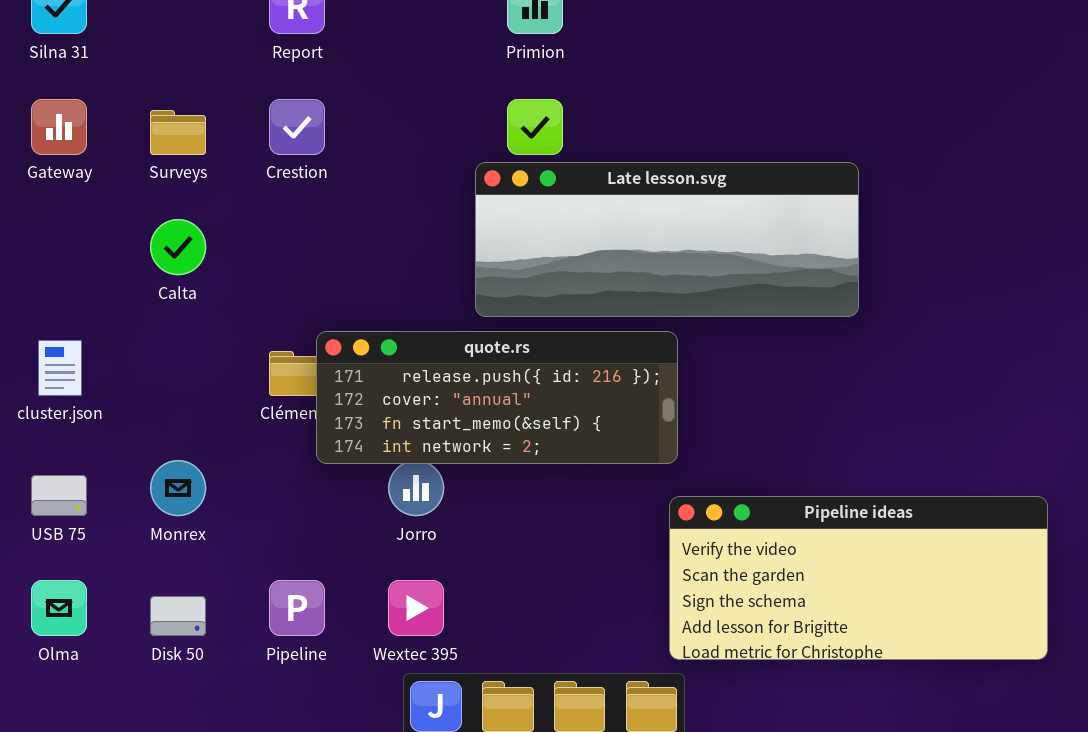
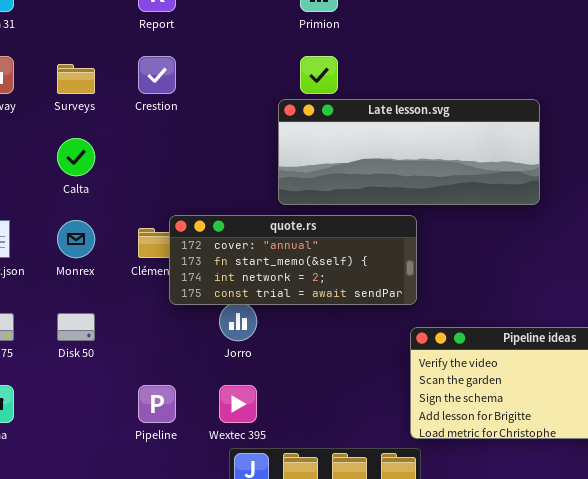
quote.rs: [316,331,678,464] -> [169,215,417,305], scrolled down 1 row
Monrex: [150,460,206,516] -> [57,220,95,258], moved
Disk 50: [150,596,206,636] -> [57,313,95,341], moved

